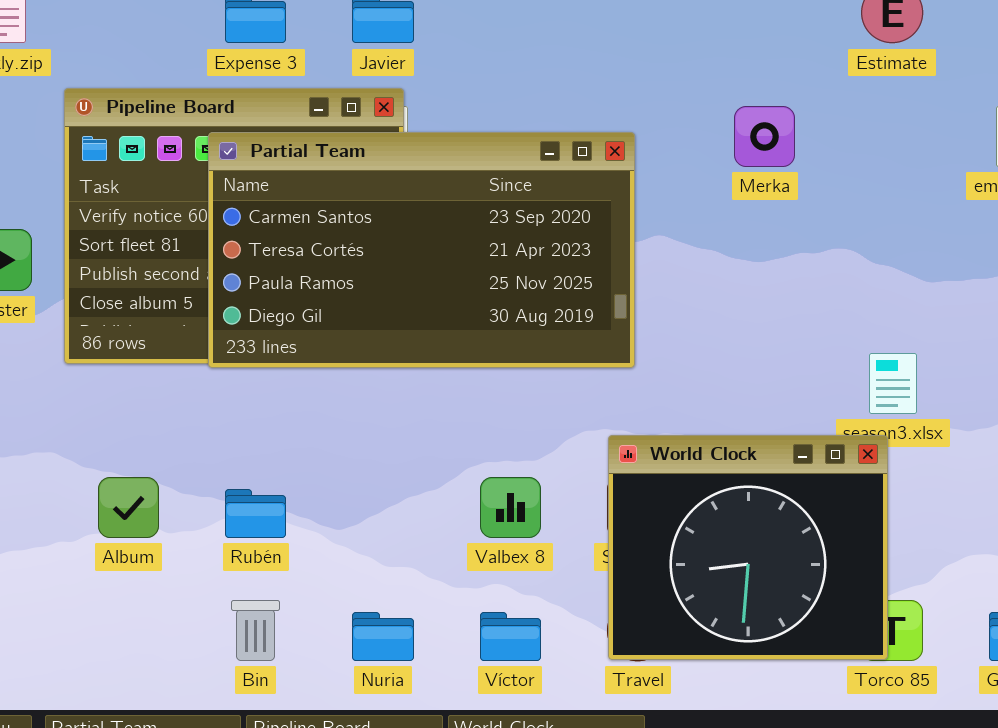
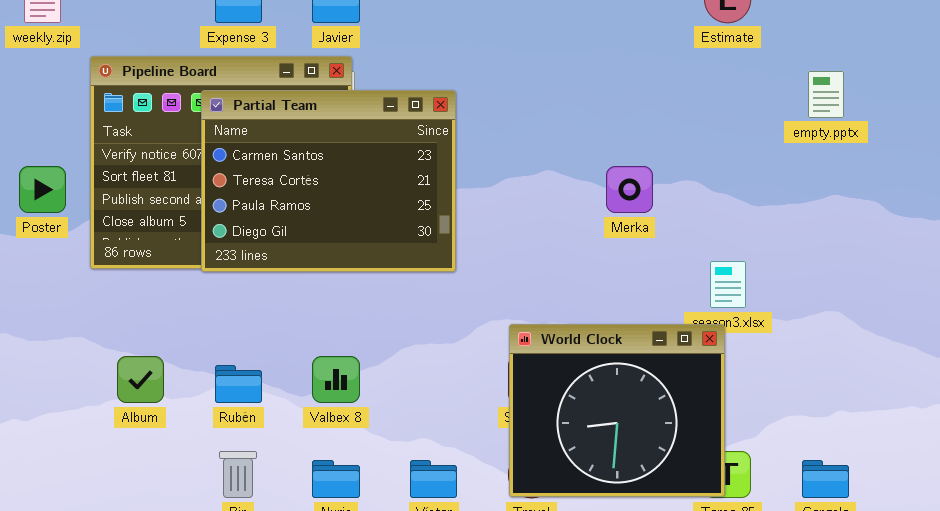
Merka: [734,106,795,167] -> [606,166,653,213], moved
Partial Team: [208,132,635,368] -> [201,90,456,272], resized
Valbex 8: [480,477,541,538] -> [312,356,360,403], moved

